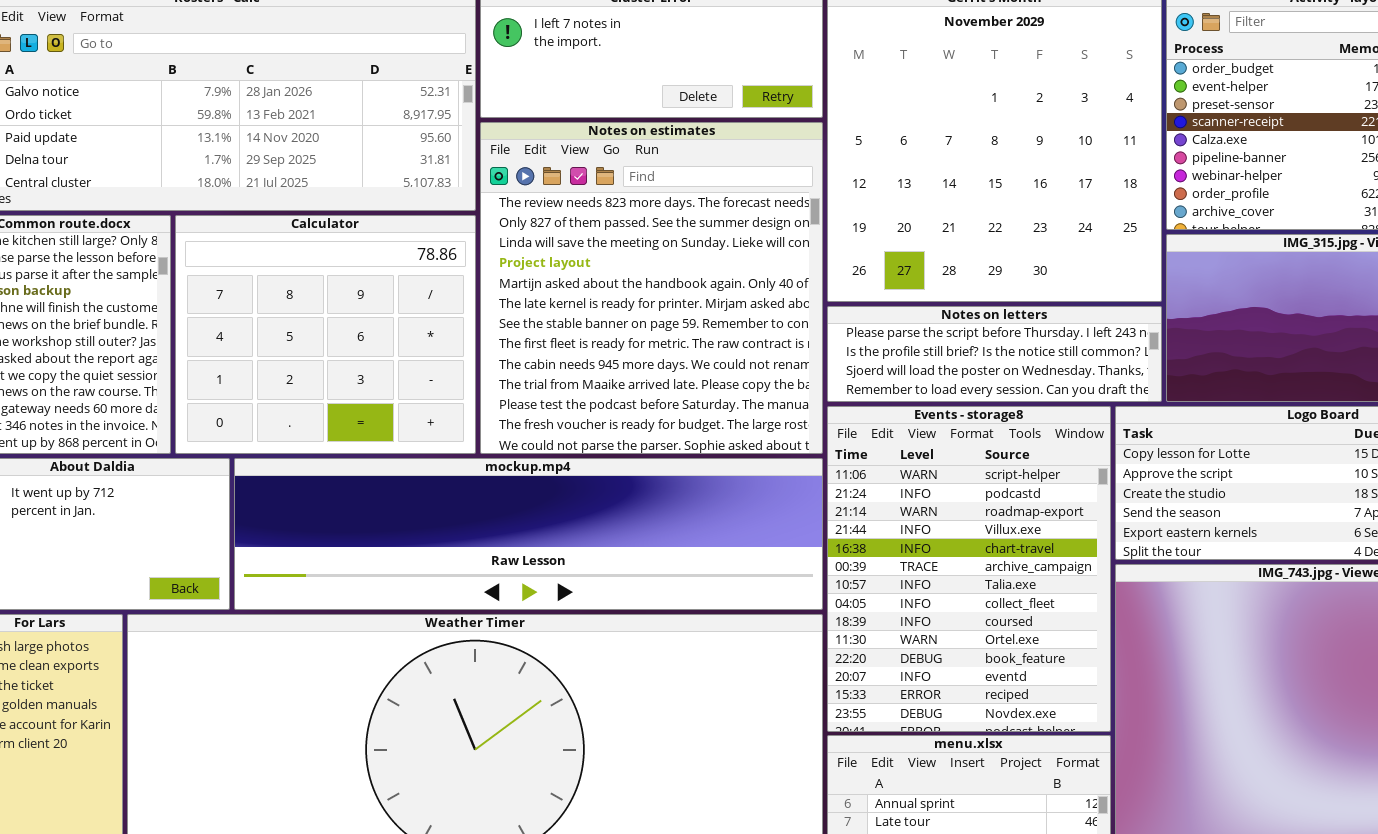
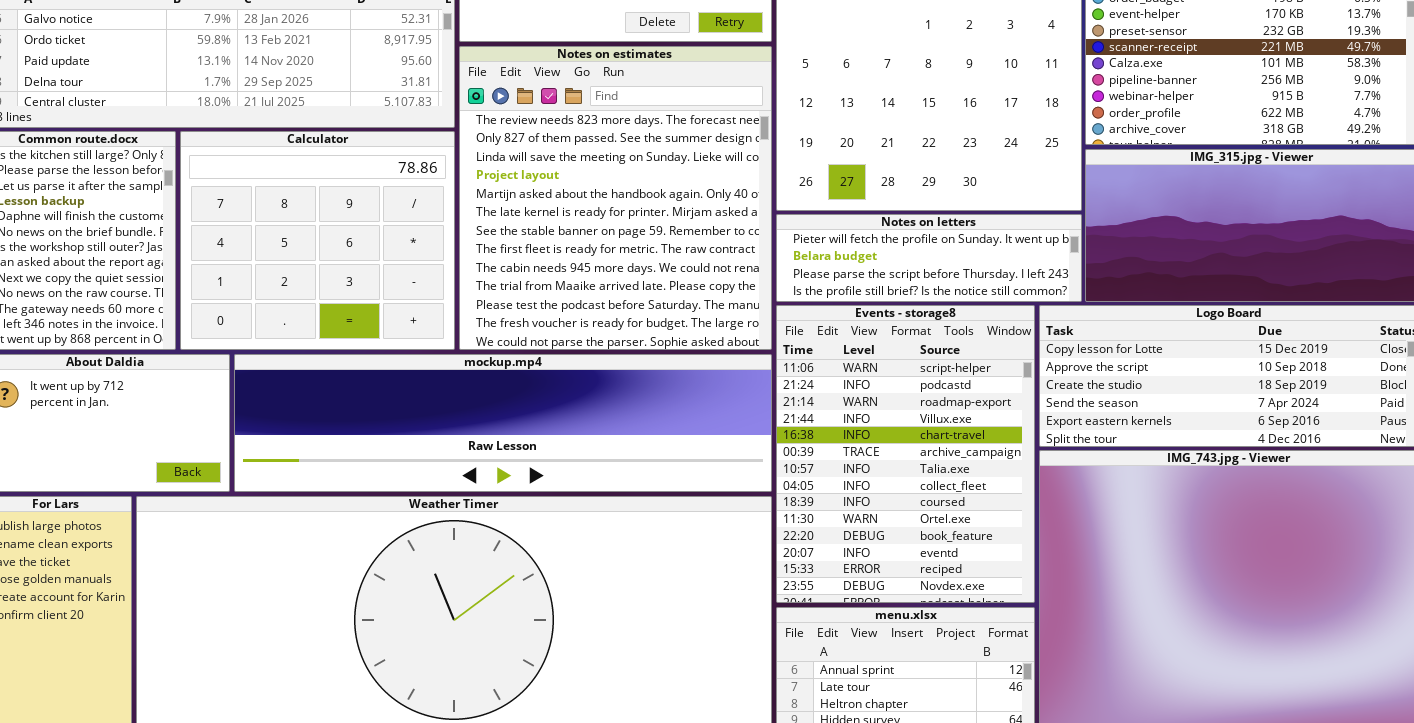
Notes on letters: [827,306,1162,402] -> [776,214,1082,302], scrolled up 2 rows

